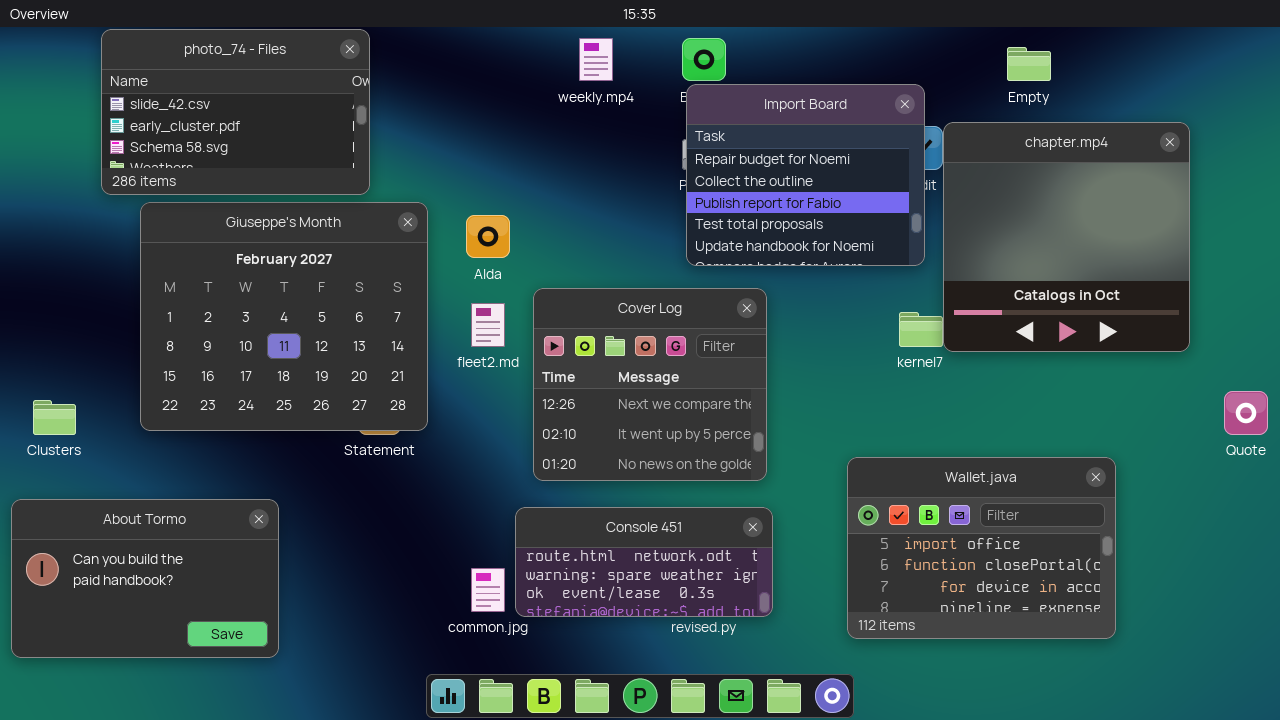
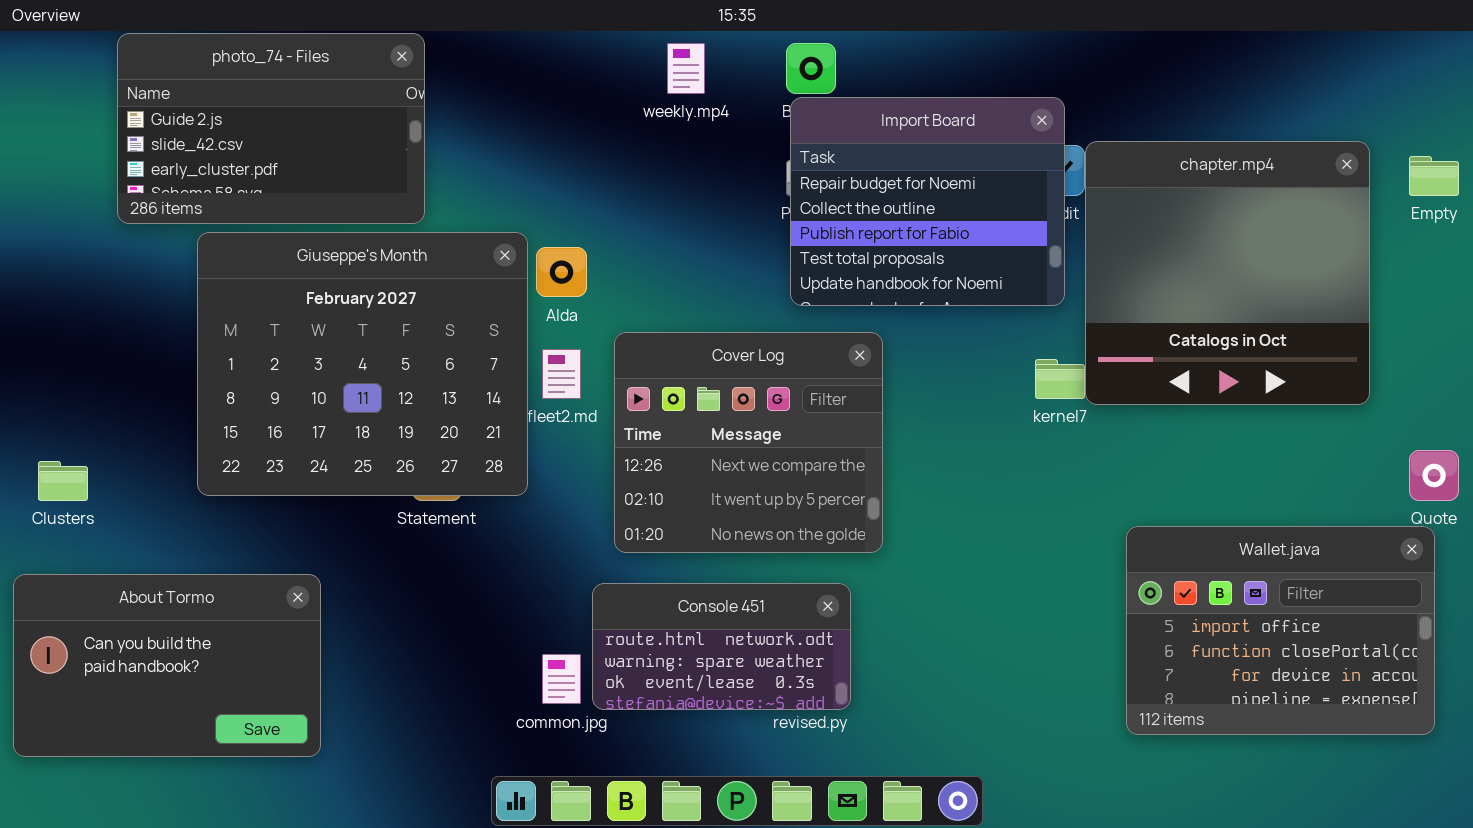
photo_74 - Files: [101,29,370,195] -> [117,33,425,224], scrolled up 1 row
Empty: [1007,47,1051,81] -> [1409,156,1459,196], moved
Giuseppe's Month: [140,202,428,431] -> [197,232,528,496], moved
Wallet.java: [847,457,1116,639] -> [1126,526,1435,735], moved
Console 451: [515,507,773,617] -> [592,583,851,710], resized

